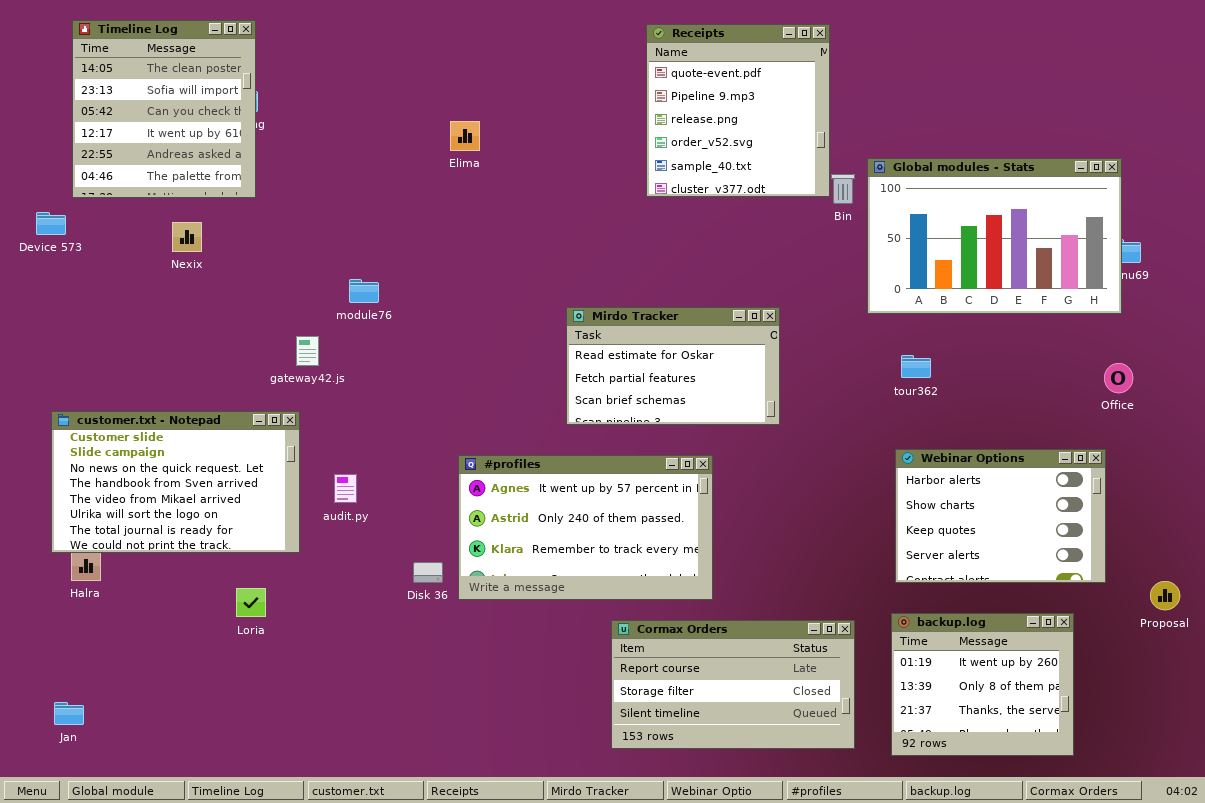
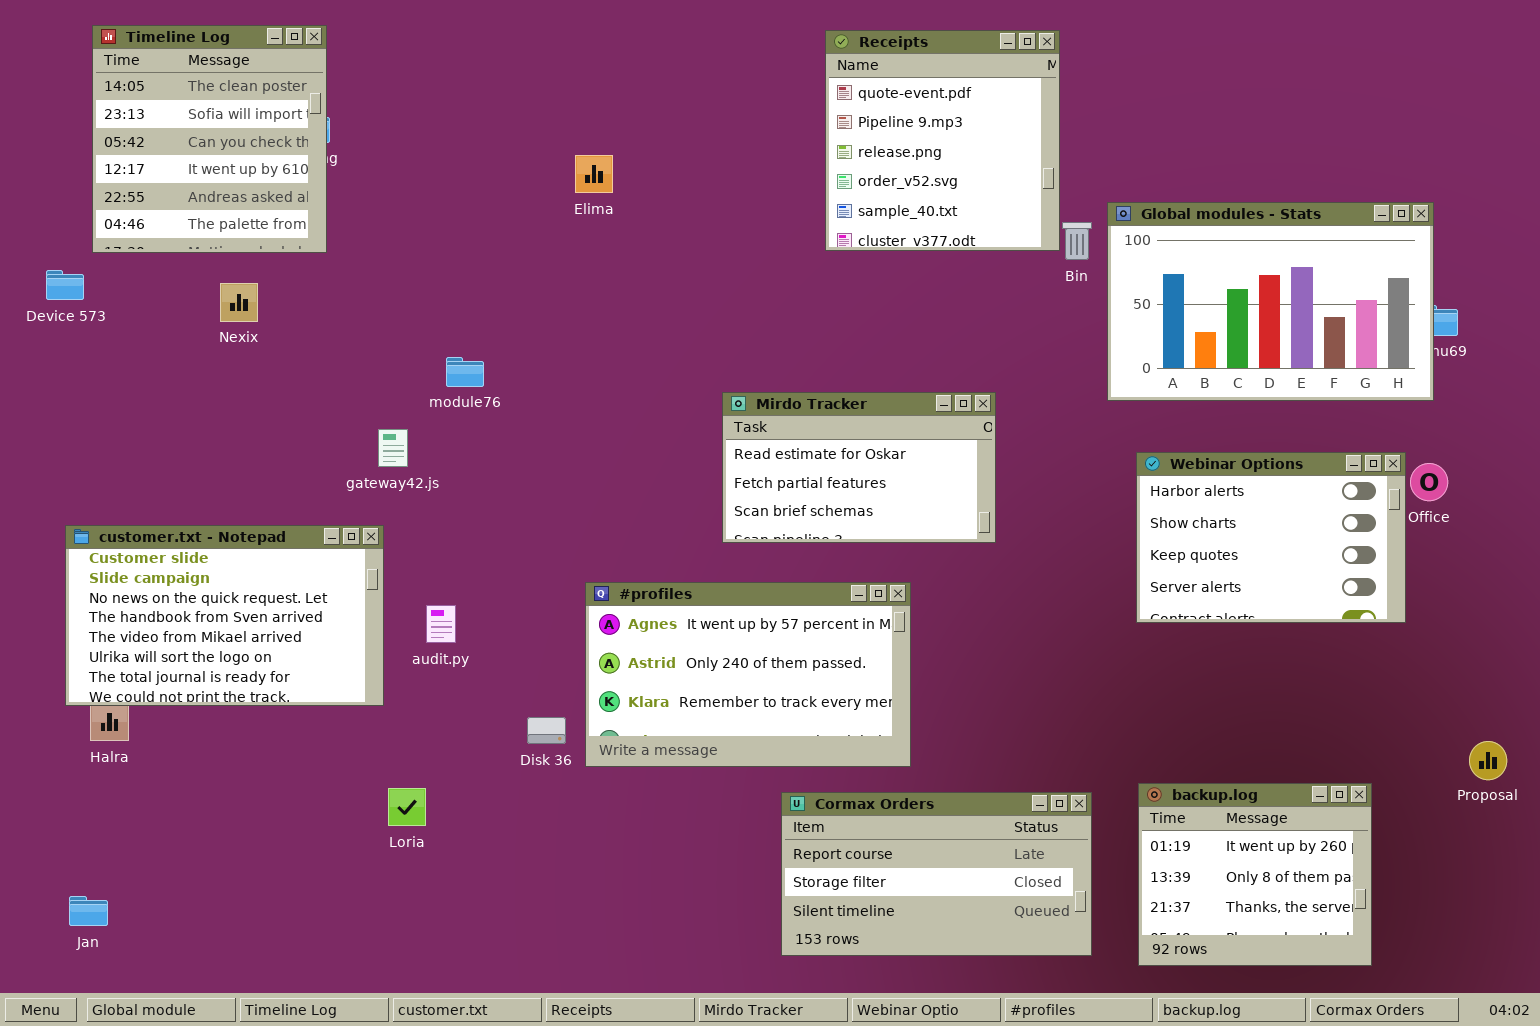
Webinar Options: [895,449,1106,583] -> [1136,452,1406,623], moved
Loria: [236,588,266,617] -> [388,788,426,826], moved

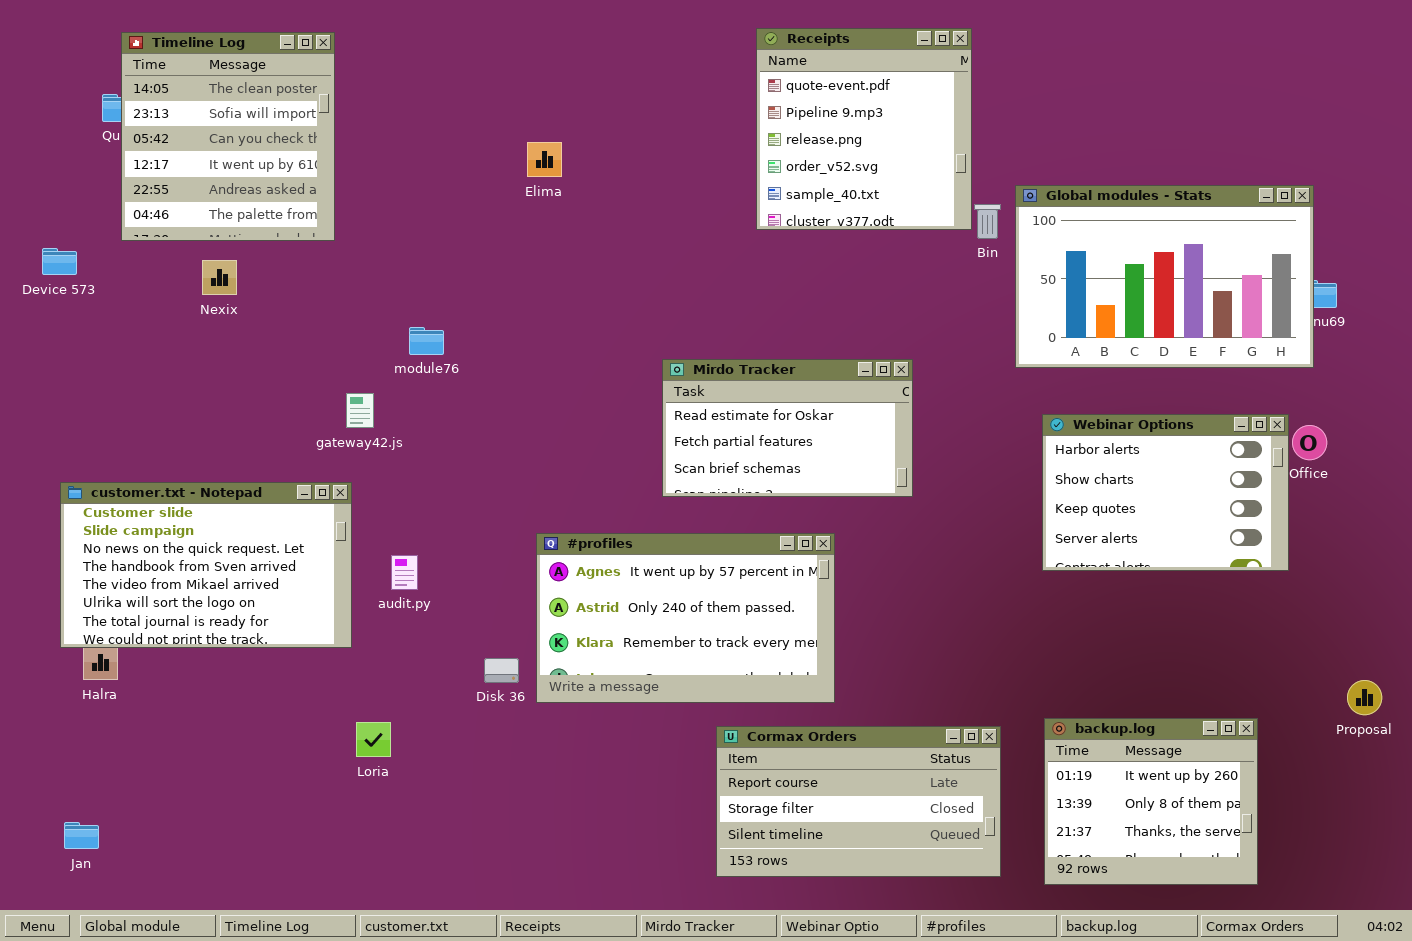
Timeline Log: [92,25,327,253] -> [121,32,335,241], moved

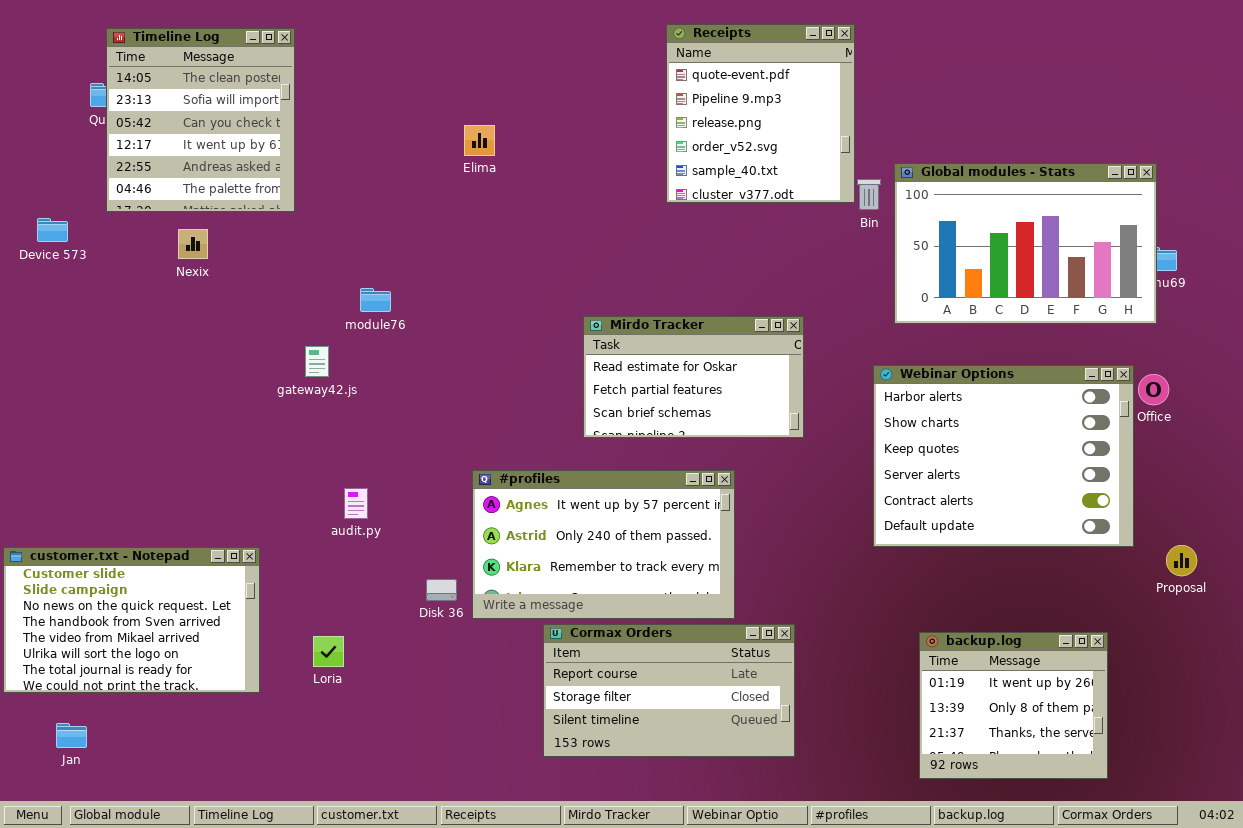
Webinar Options: [1042,414,1289,571] -> [873,365,1134,547], resized
customer.txt - Notepad: [60,482,352,648] -> [3,547,260,693], moved
Proposal: [1347,680,1382,715] -> [1166,545,1197,576], moved
Cormax Orders: [716,726,1001,877] -> [543,624,795,757], moved

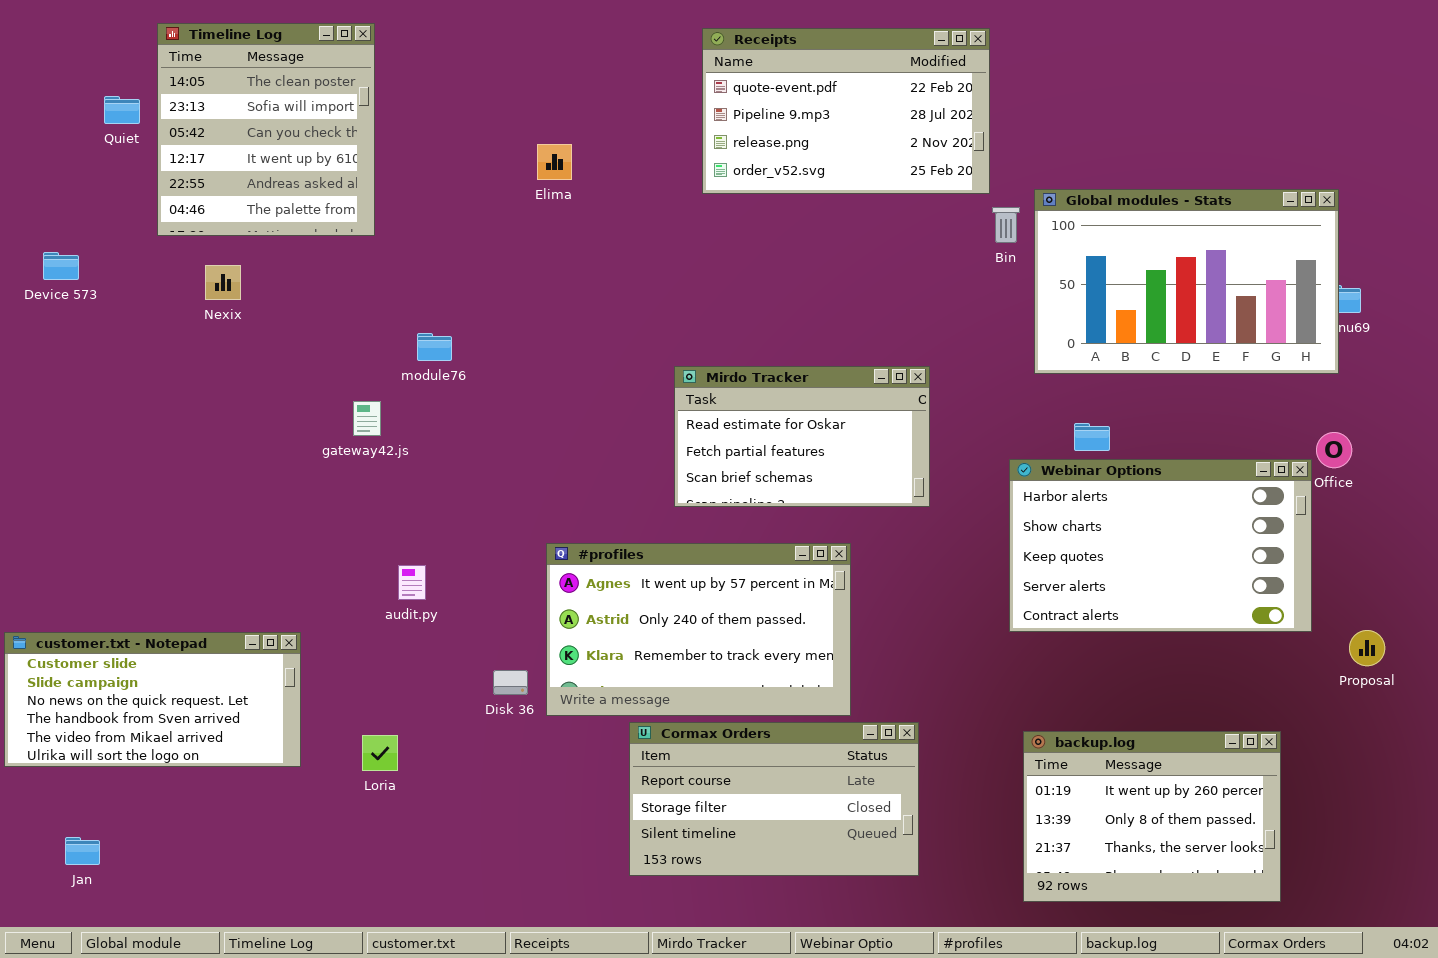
Receipts: [666,24,855,203] -> [702,28,990,194], resized
Timeline Log: [106,28,295,212] -> [157,23,375,236], moved
Webinar Options: [873,365,1134,547] -> [1009,459,1312,632], resized
customer.txt - Notepad: [3,547,260,693] -> [4,632,301,767], resized
backup.log: [919,632,1108,779] -> [1023,731,1281,902], resized

